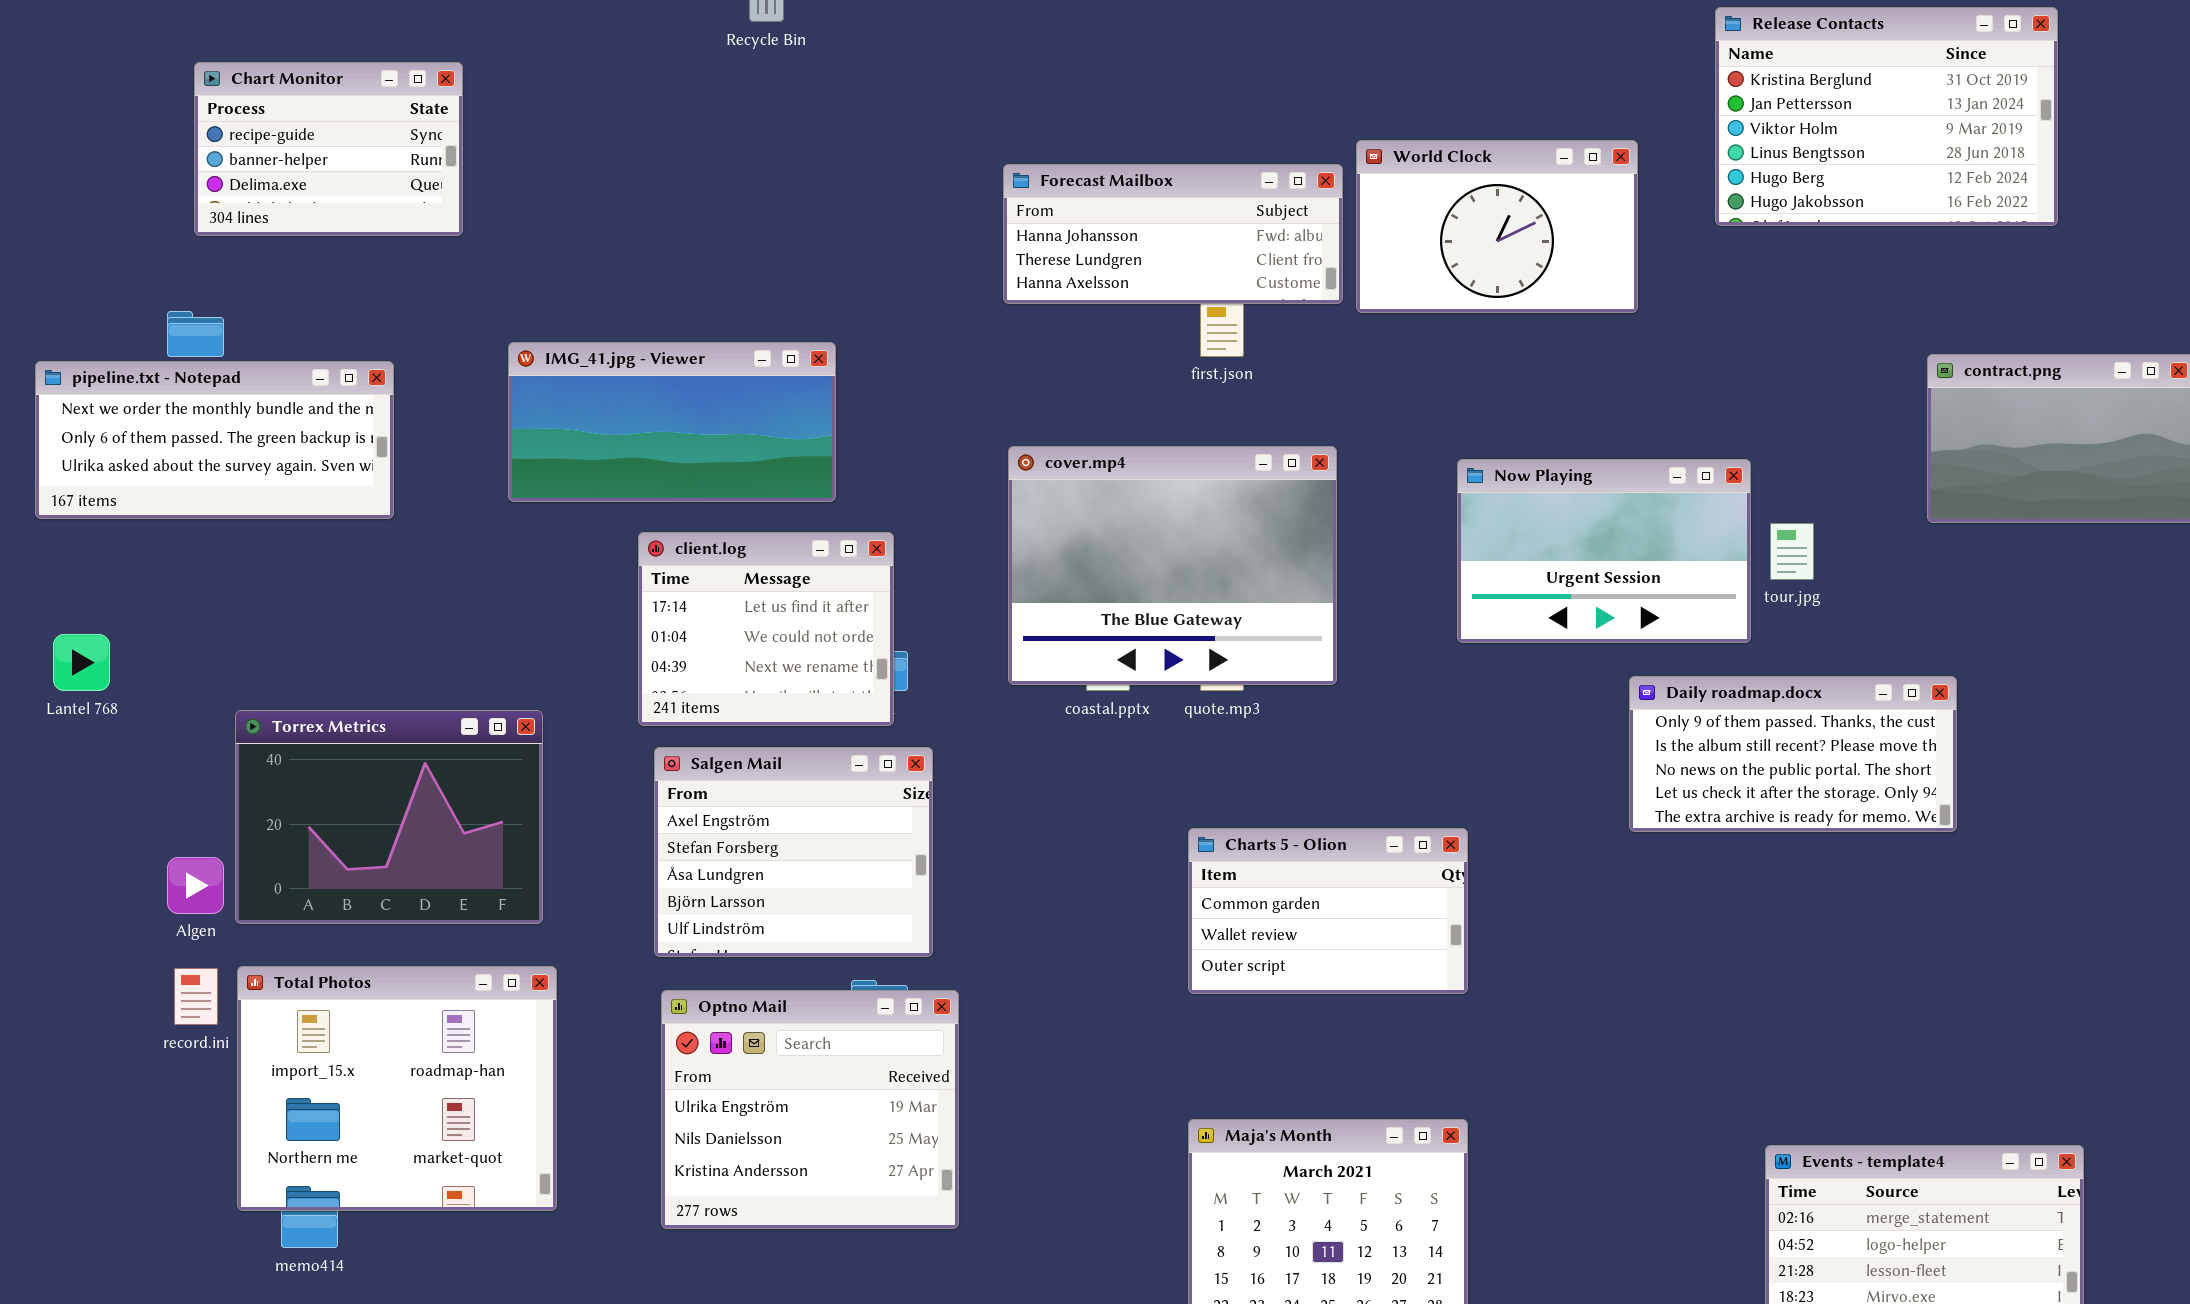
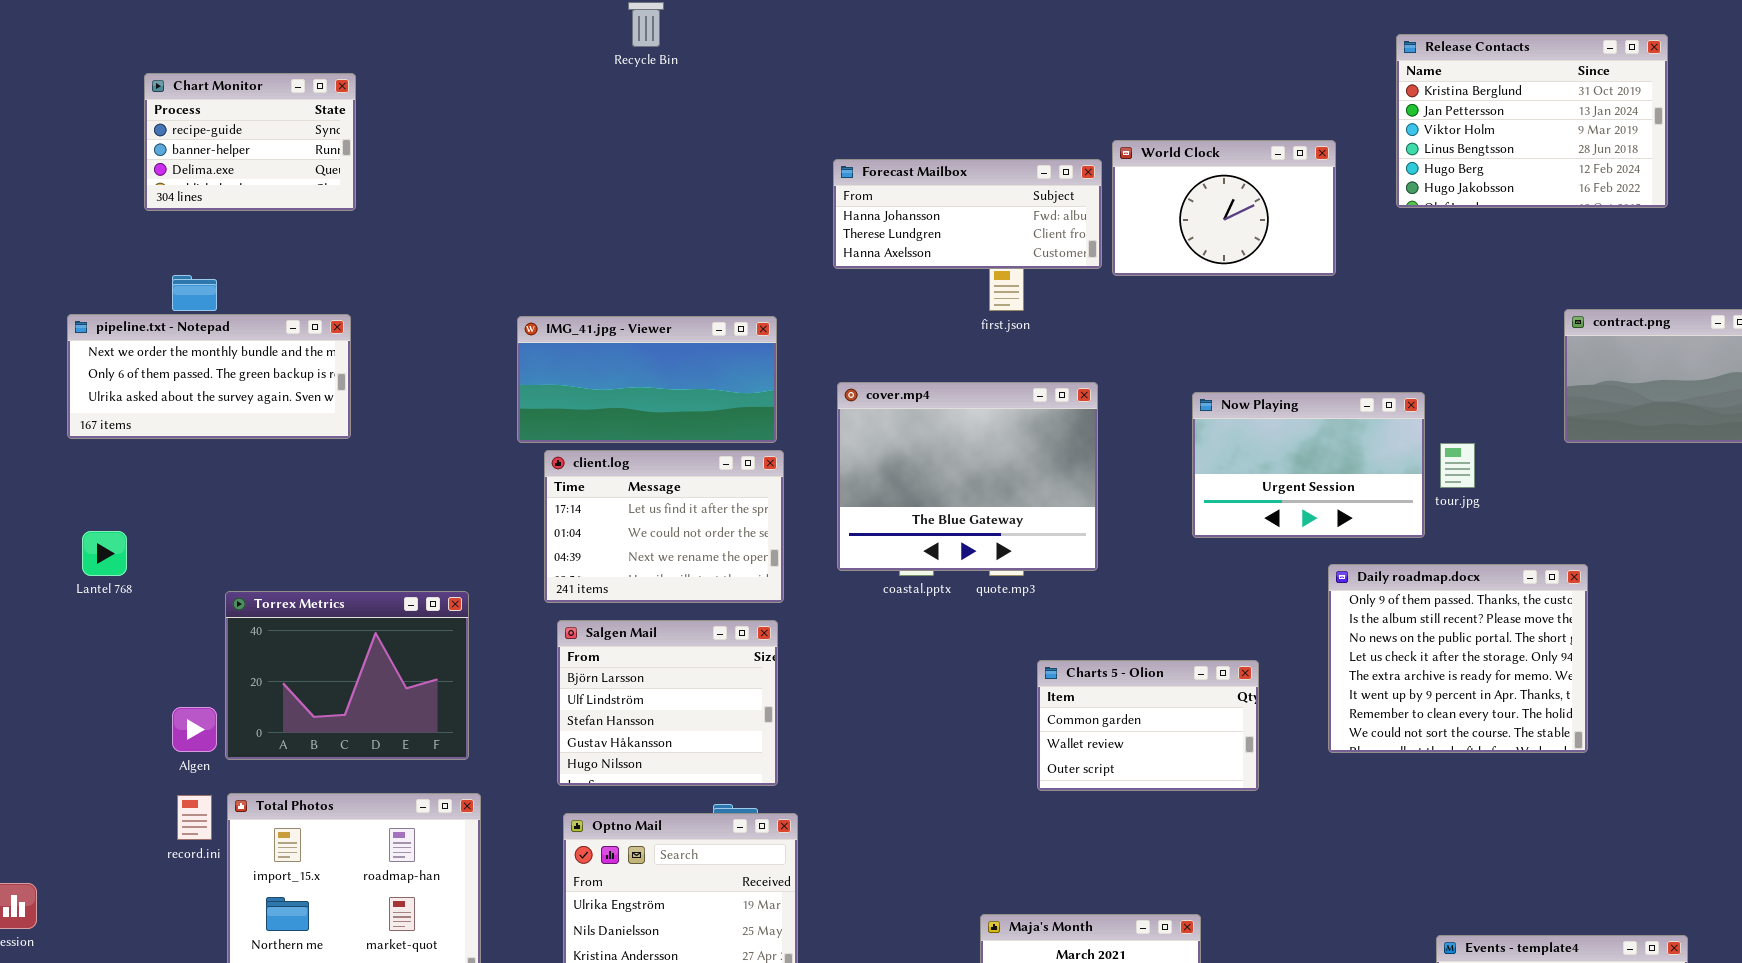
Chart Monitor: [194,62,463,236] -> [144,73,356,211], moved
IMG_41.jpg - Viewer: [508,342,836,502] -> [517,316,777,443], moved
client.log: [638,532,894,726] -> [544,450,784,603], resized
Daily roadmap.docx: [1629,676,1957,832] -> [1328,564,1588,753], resized
Salgen Mail: [654,747,933,957] -> [557,620,778,786], scrolled down 3 rows
Charts 5 - Olion: [1188,828,1468,994] -> [1037,660,1259,791], moved

